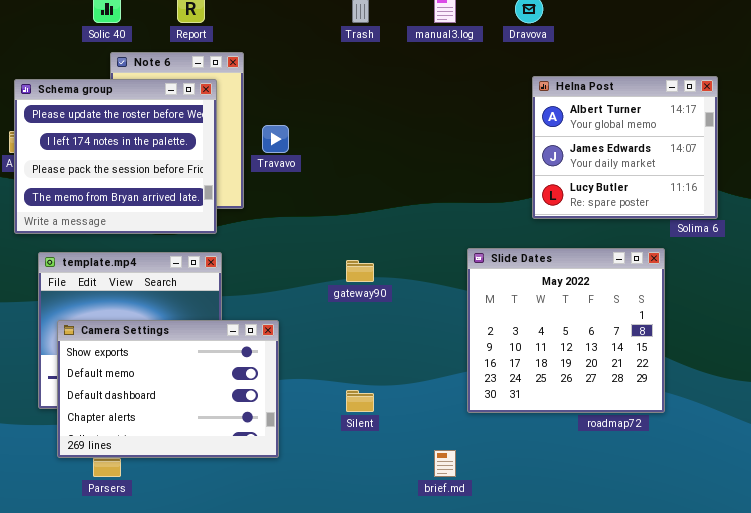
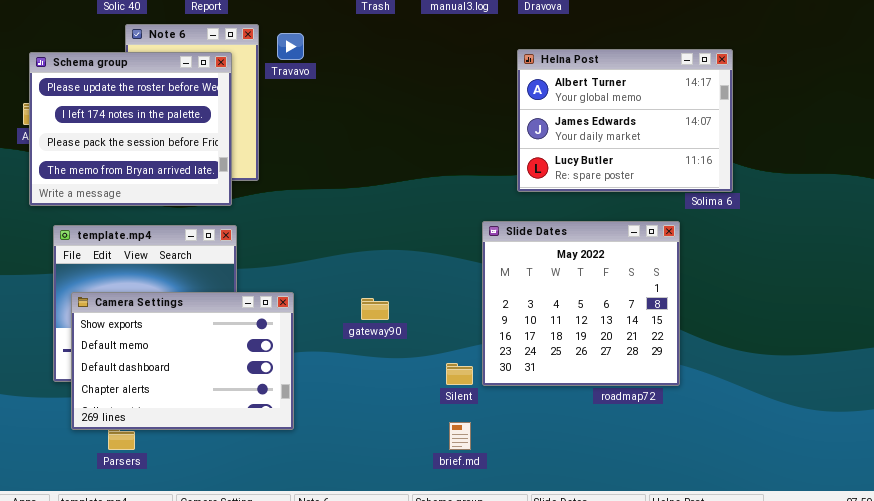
Helna Post: [532,76,718,219] -> [517,49,733,192], resized
Travavo: [262,125,289,153] -> [277,33,304,60], moved
gateway90: [346,260,374,282] -> [361,298,389,320], moved
Silent: [346,390,374,412] -> [446,363,473,385], moved

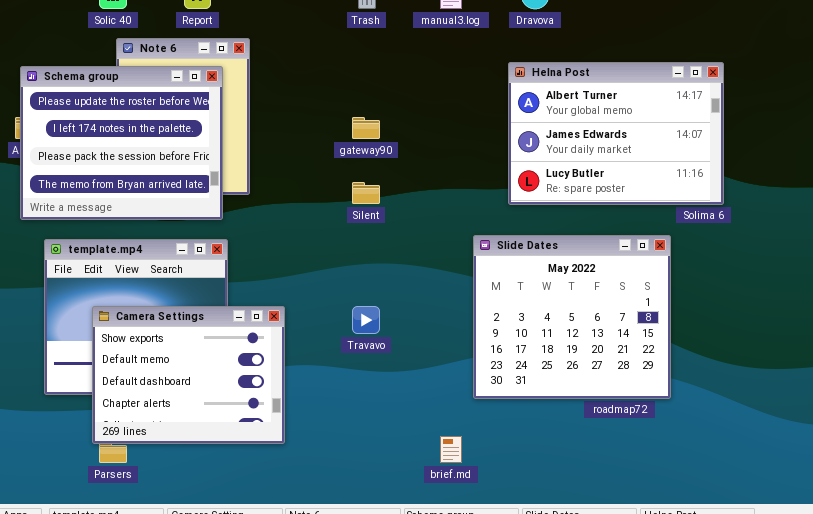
Travavo: [277,33,304,60] -> [352,306,380,334], moved
Camera Settings: [71,292,294,430] -> [92,306,285,444], resized
gateway90: [361,298,389,320] -> [352,117,380,139], moved
Silent: [446,363,473,385] -> [352,182,380,204], moved

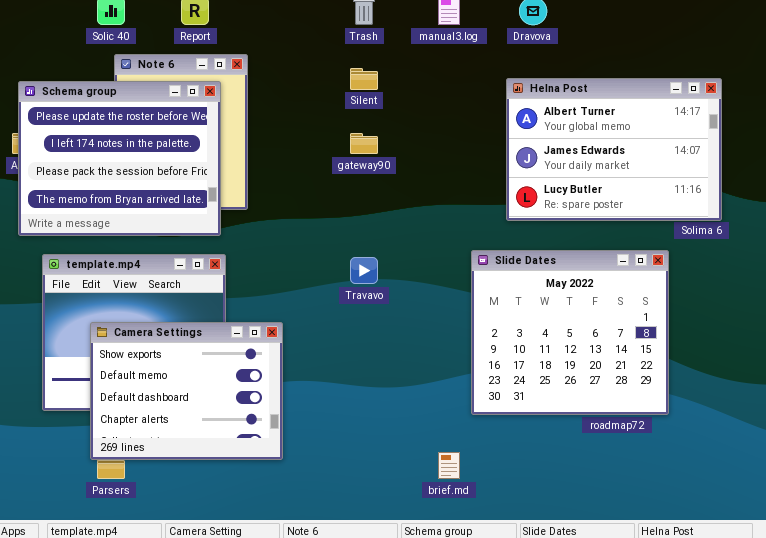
Silent: [352,182,380,204] -> [350,68,378,90], moved
Travavo: [352,306,380,334] -> [350,257,378,284], moved

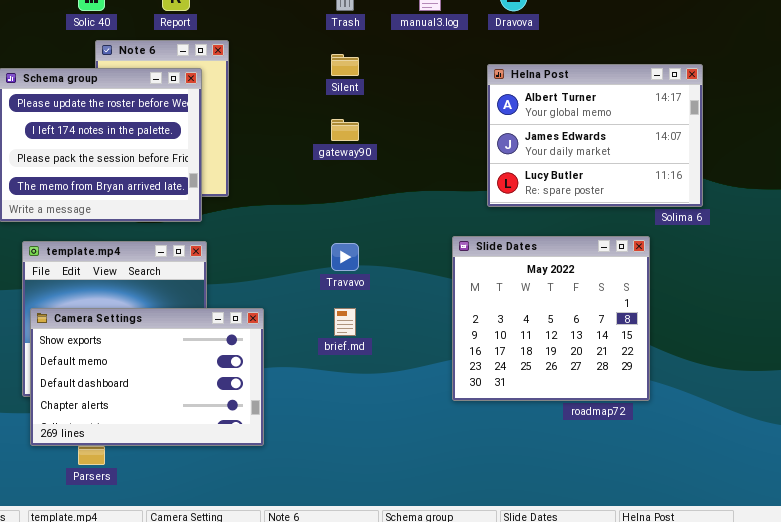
Camera Settings: [90,322,283,460] -> [30,308,264,446], resized
brief.md: [438,452,460,479] -> [334,308,356,336], moved

